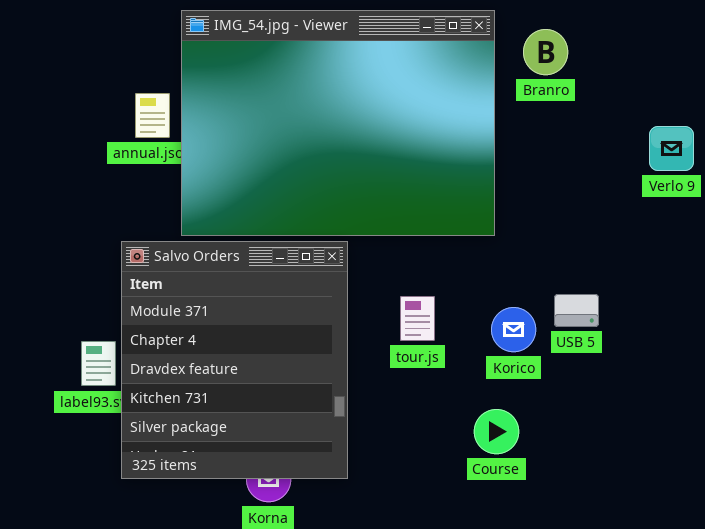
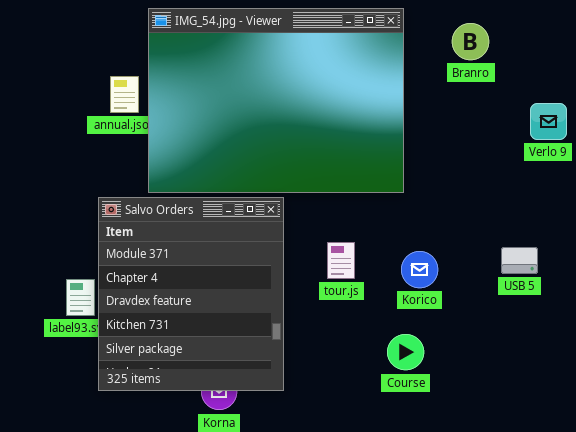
Branro: [523,29,568,75] -> [452,23,489,60], moved
USB 5: [554,294,599,327] -> [501,247,538,274], moved

